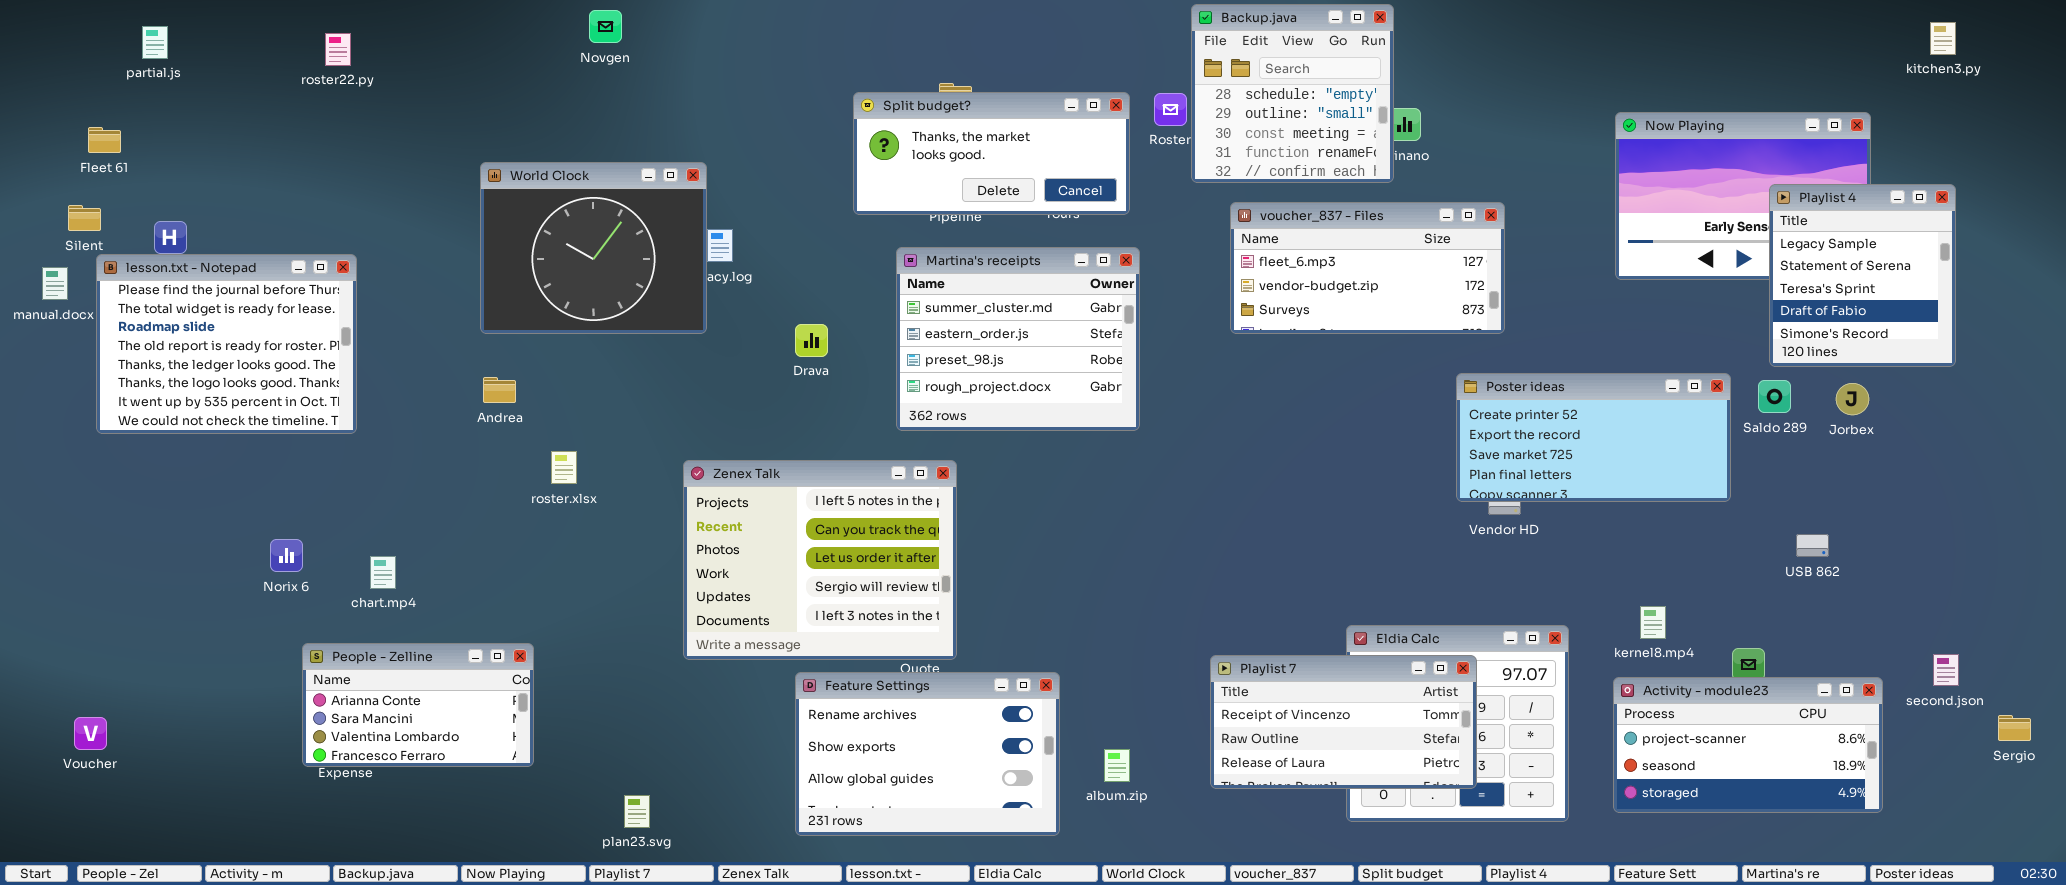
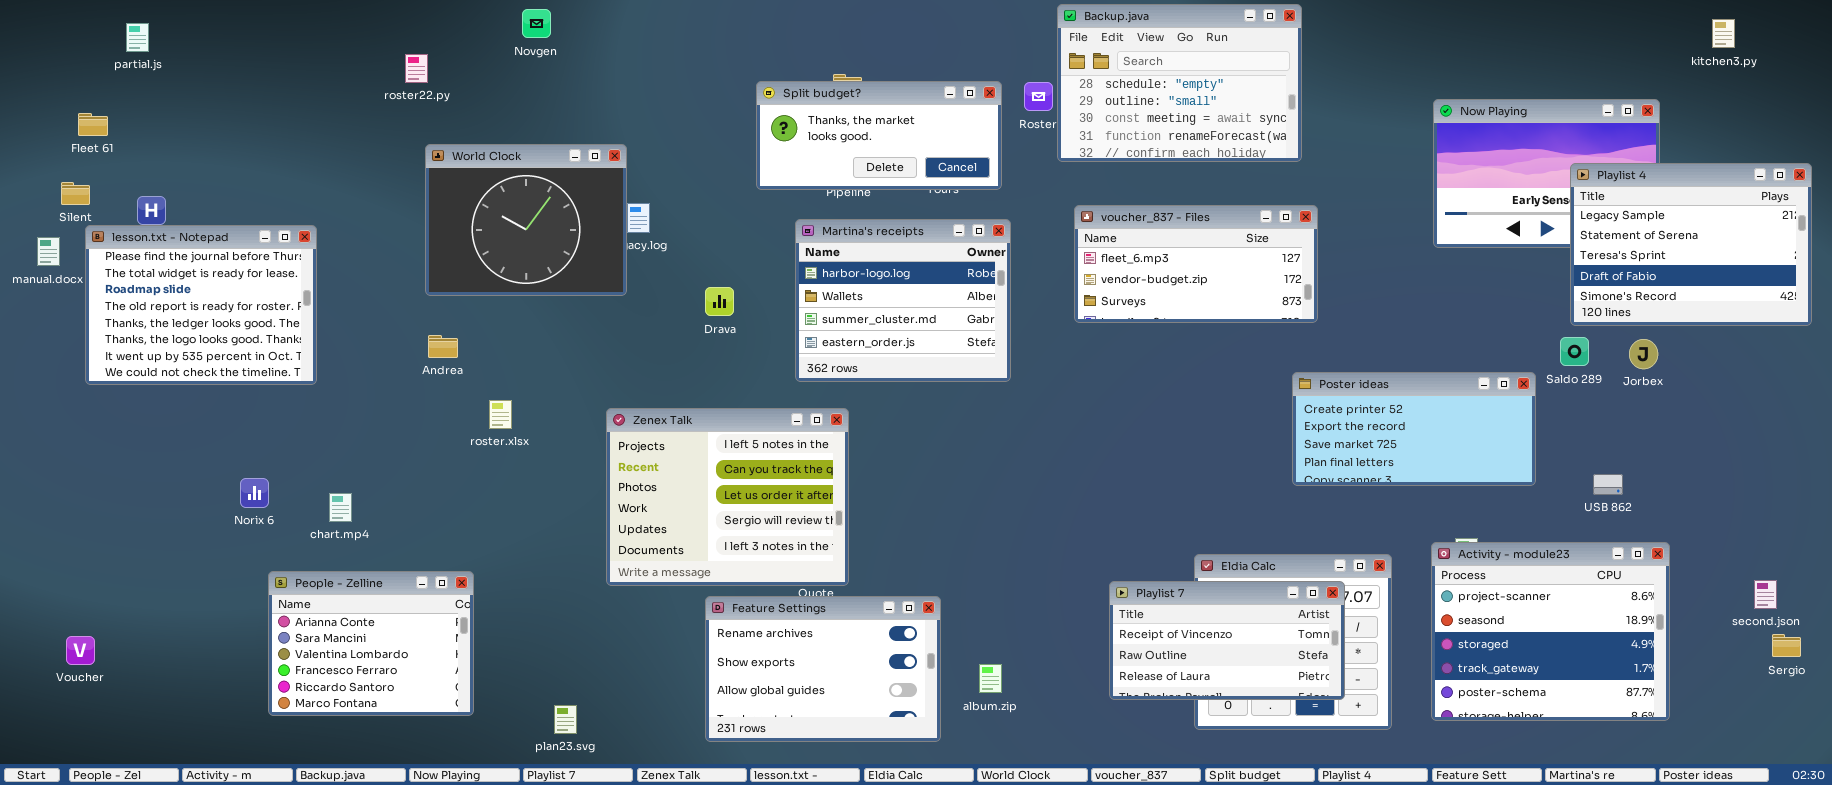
Backup.java: [1191,4,1394,183] -> [1057,4,1302,162], resized
roster22.py: [325,33,351,66] -> [405,54,428,83], moved
Playlist 4: [1769,184,1956,367] -> [1570,163,1812,326], resized
voucher_837 - Files: [1230,202,1505,334] -> [1074,205,1318,323], moved
Martina's receipts: [896,247,1140,431] -> [795,219,1011,382], scrolled up 2 rows
Poster ideas: [1456,373,1731,502] -> [1292,372,1536,486], moved
People - Zelline: [302,643,534,767] -> [268,571,474,716], resized
second.json: [1933,654,1959,686] -> [1754,580,1777,609], moved
Playlist 7: [1210,655,1477,789] -> [1109,581,1345,700], moved
Activity - module23: [1613,677,1883,813] -> [1431,542,1670,721], resized

